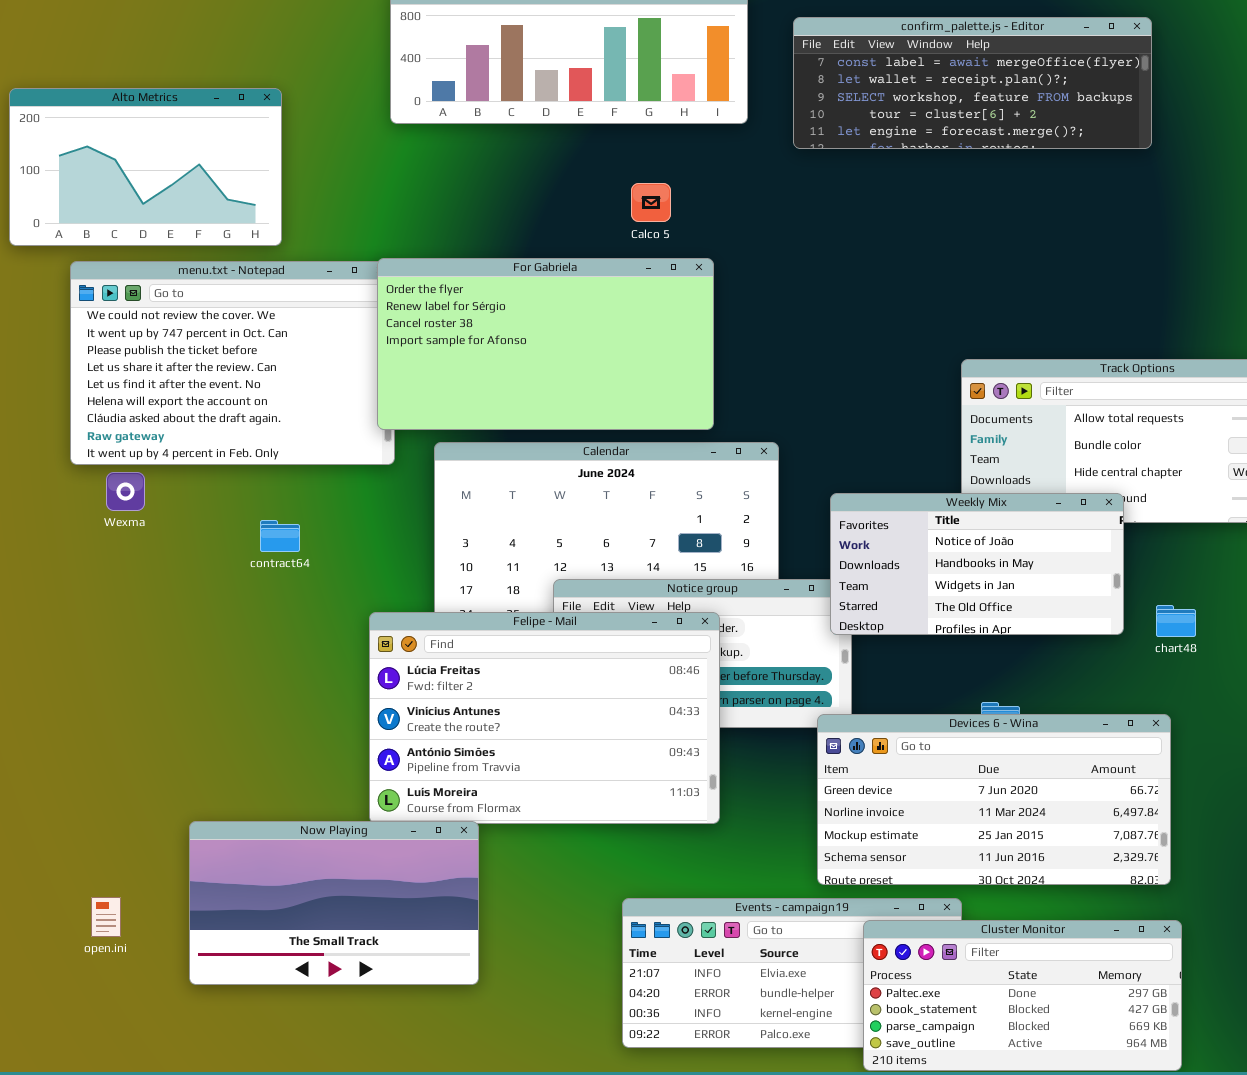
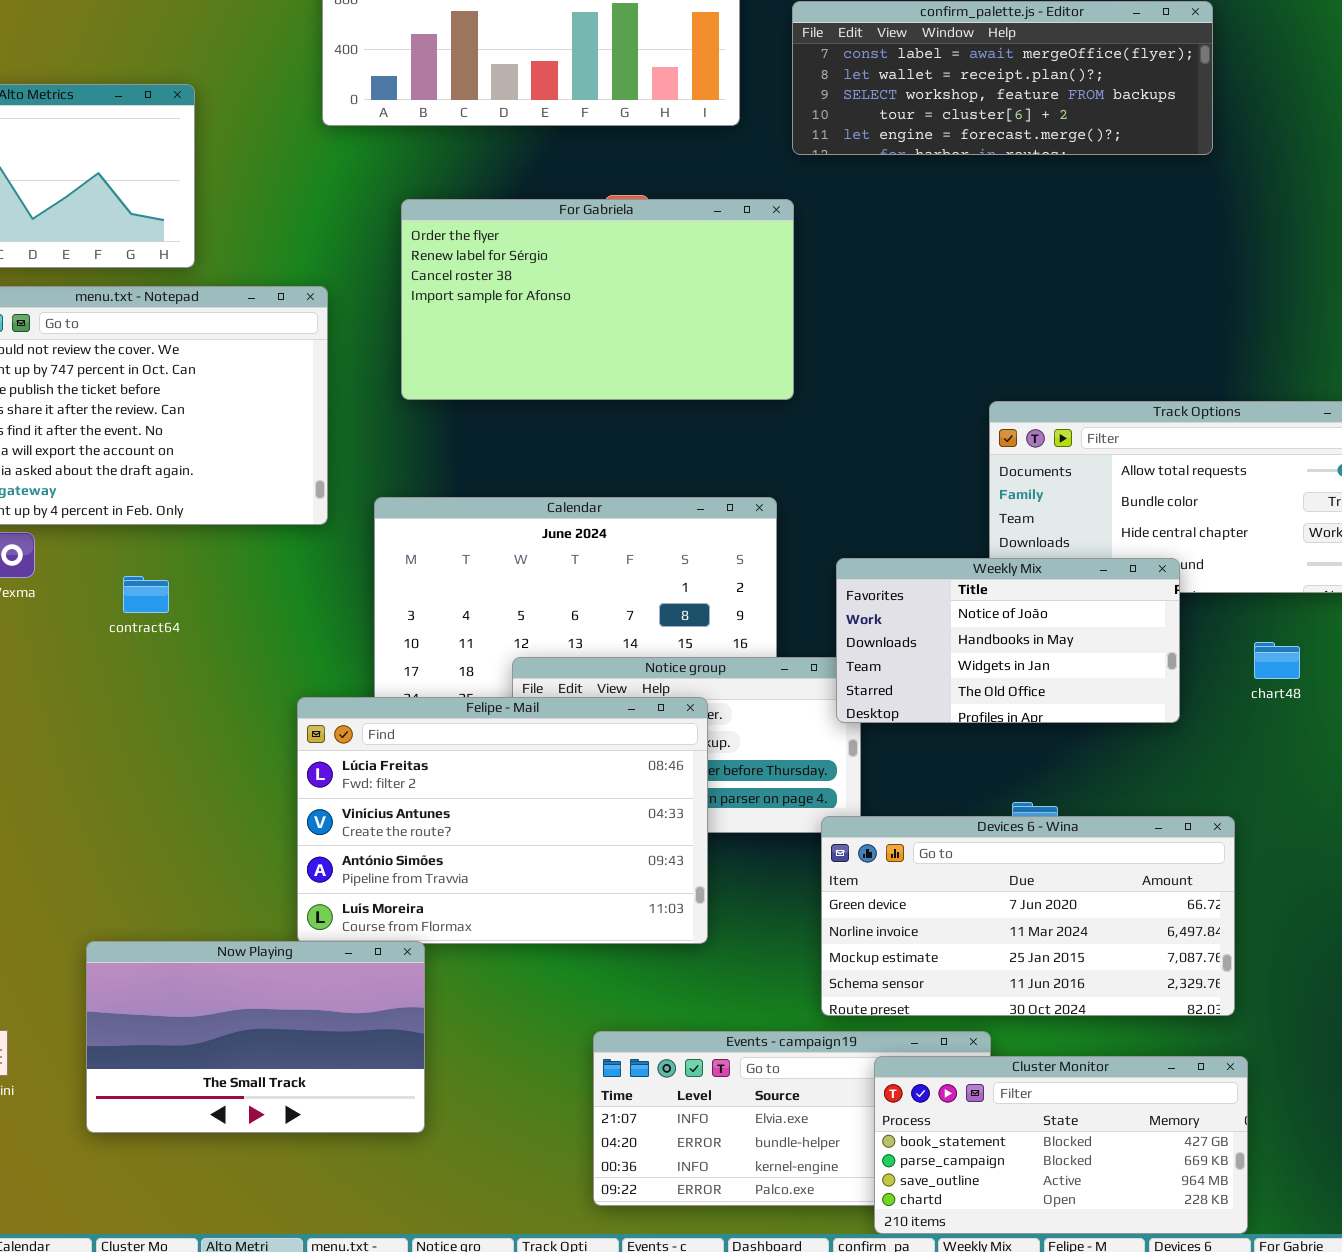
For Gabriela: [377,258,714,430] -> [401,199,794,400], moved
contract64: [260,520,300,552] -> [123,576,169,613], moved
chart48: [1156,605,1196,637] -> [1254,642,1300,679], moved
Cluster Monitor: [863,920,1182,1071] -> [874,1056,1248,1234], scrolled down 1 row

